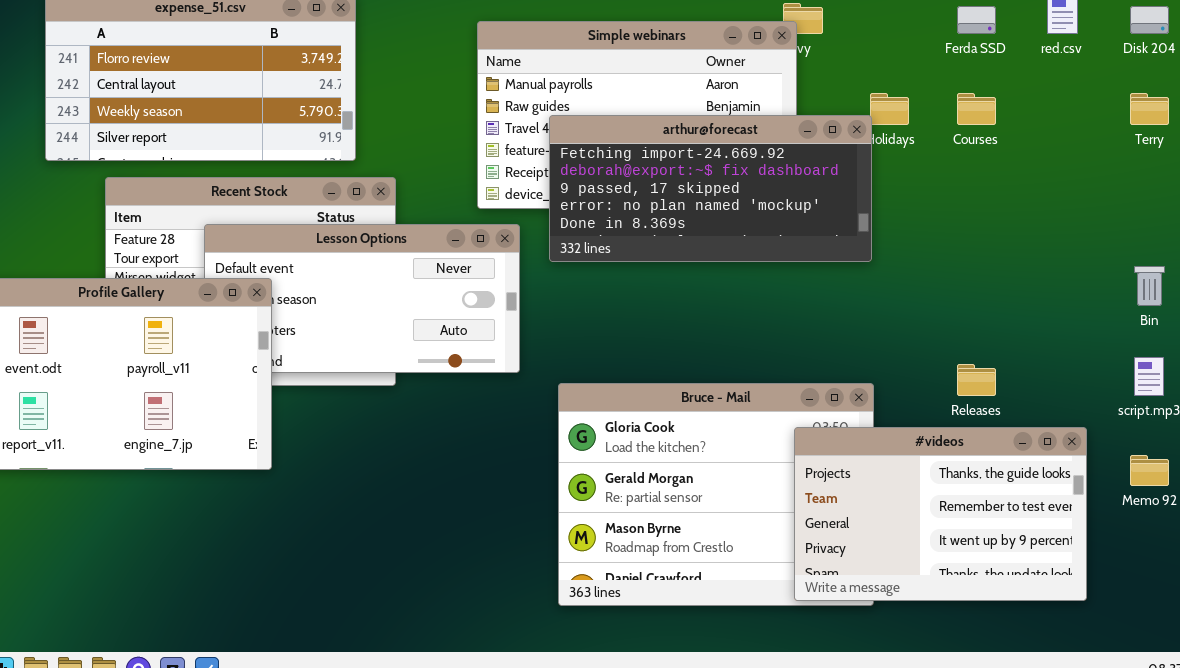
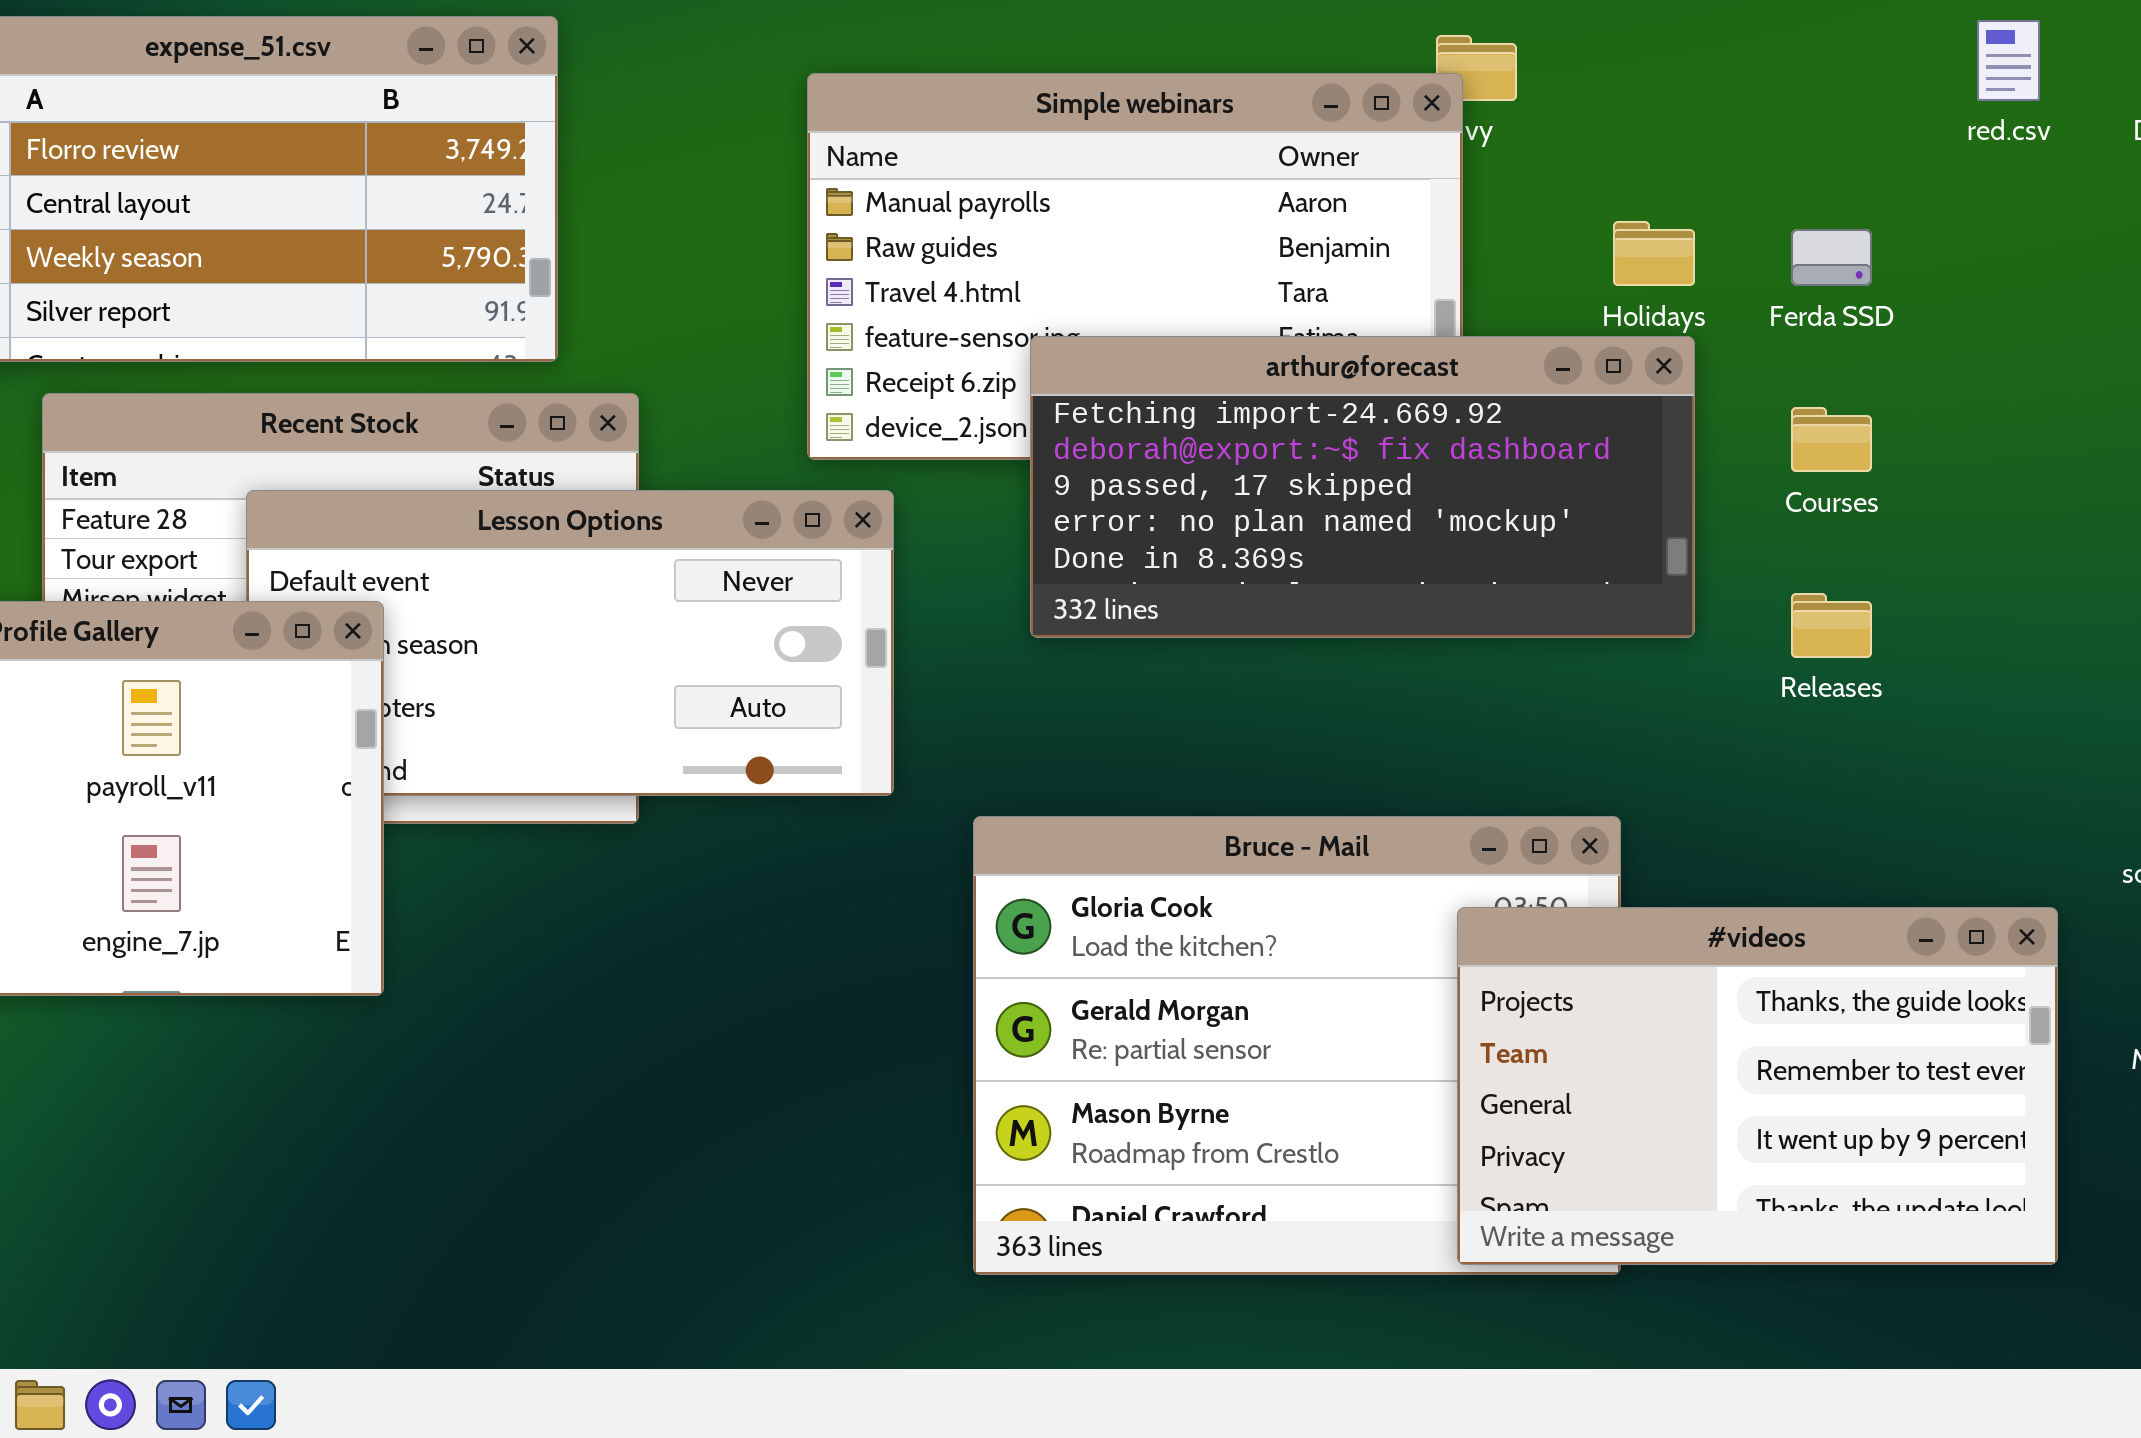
Ferda SSD: [957,6,996,34] -> [1791,229,1872,286], moved
Courses: [957,93,996,125] -> [1791,407,1872,472], moved
arthur@forecast: [549,115,872,262] -> [1030,336,1695,638], moved
Releases: [957,364,996,396] -> [1791,593,1872,658], moved

